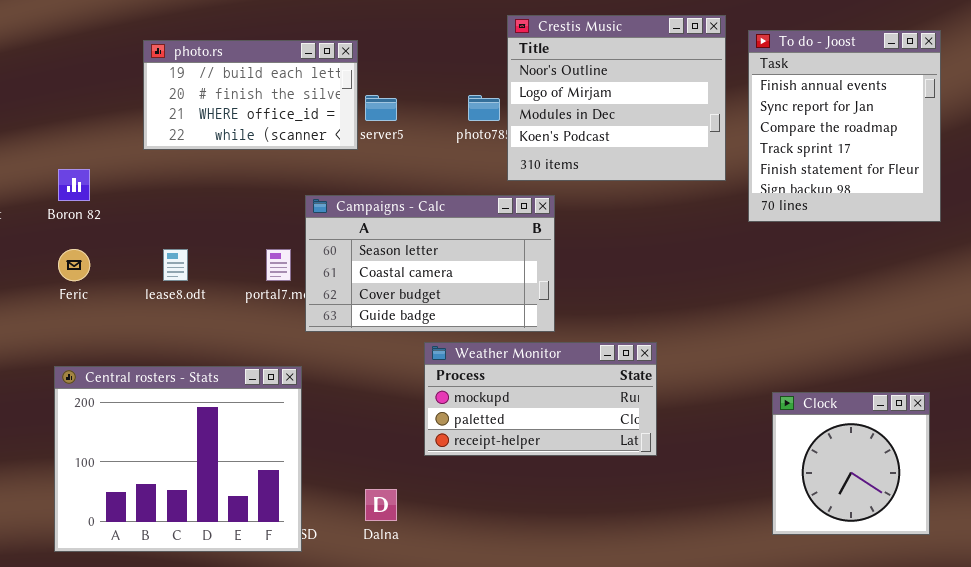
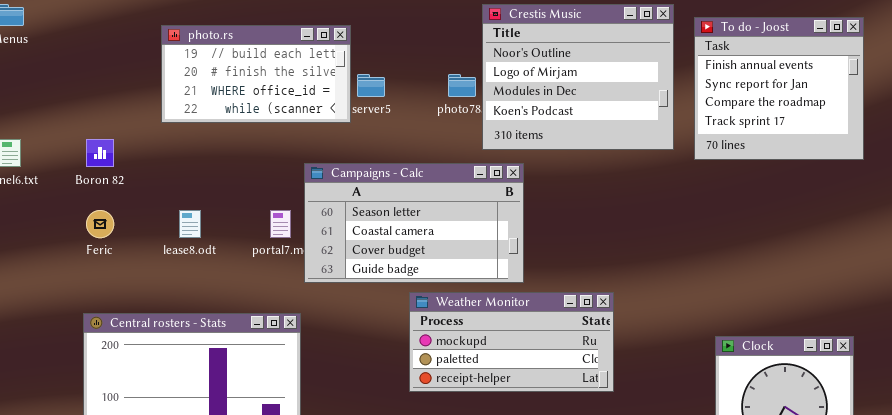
To do - Joost: [748,30,941,222] -> [694,17,864,160], resized

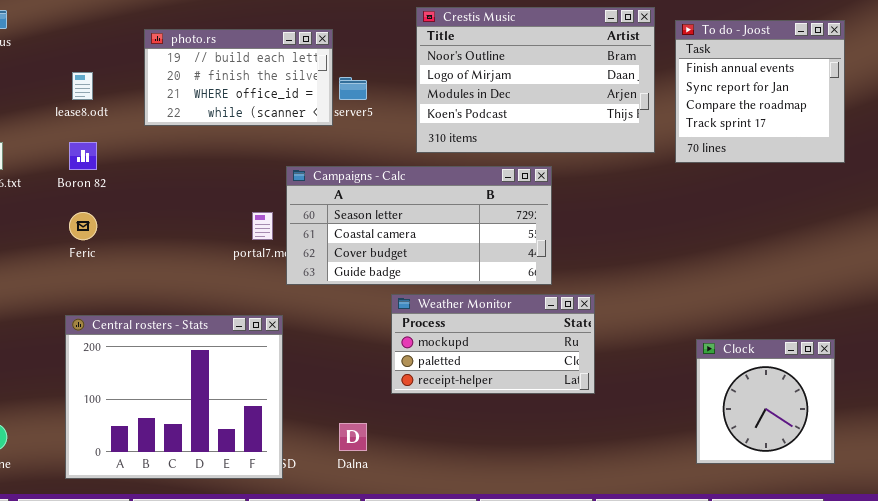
Crestis Music: [482,4,674,150] -> [416,7,655,153], resized
Campaigns - Calc: [304,163,524,283] -> [286,166,552,285], resized
lease8.odt: [179,210,201,238] -> [72,72,93,100], moved

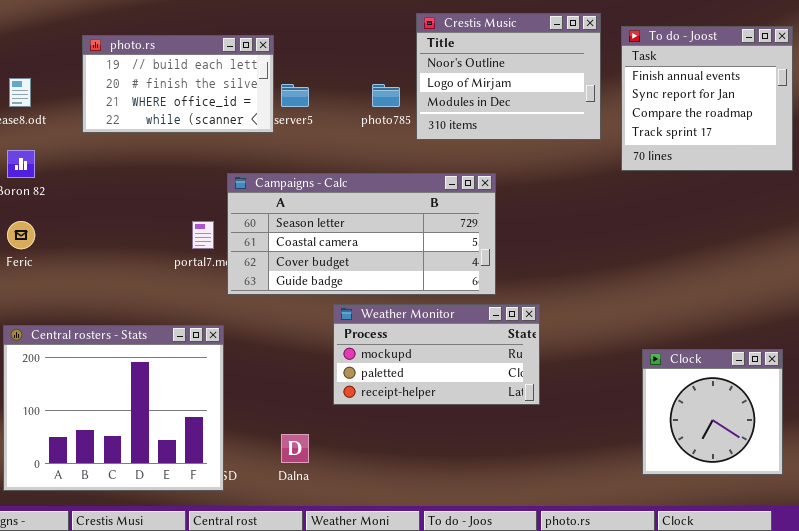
Crestis Music: [416,7,655,153] -> [416,13,601,140], resized

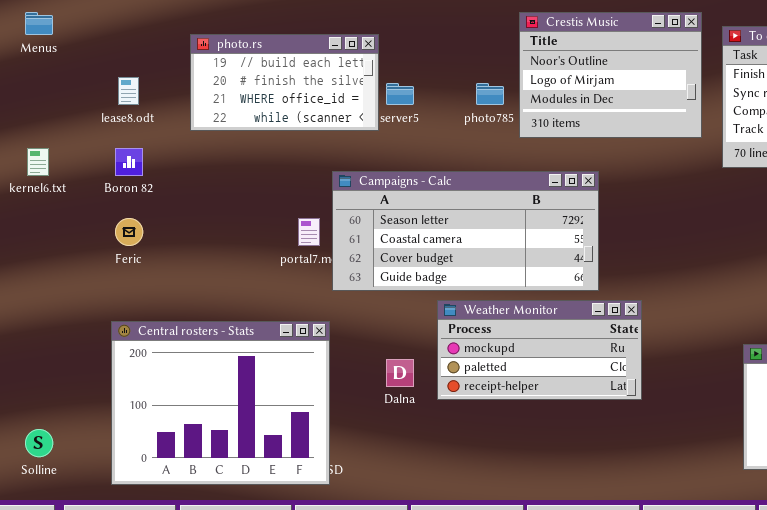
Dalna: [281,434,309,463] -> [386,359,414,387], moved

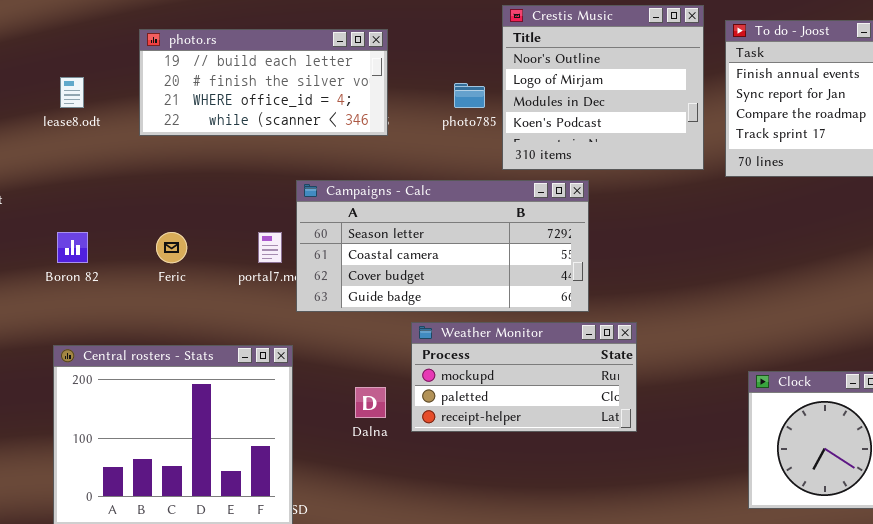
Crestis Music: [519,12,702,138] -> [502,5,704,170], resized
photo.rs: [190,34,379,131] -> [139,29,388,136], resized
Boron 82: [115,148,143,176] -> [57,232,88,263], moved
Feric: [115,218,143,246] -> [156,232,187,263], moved

